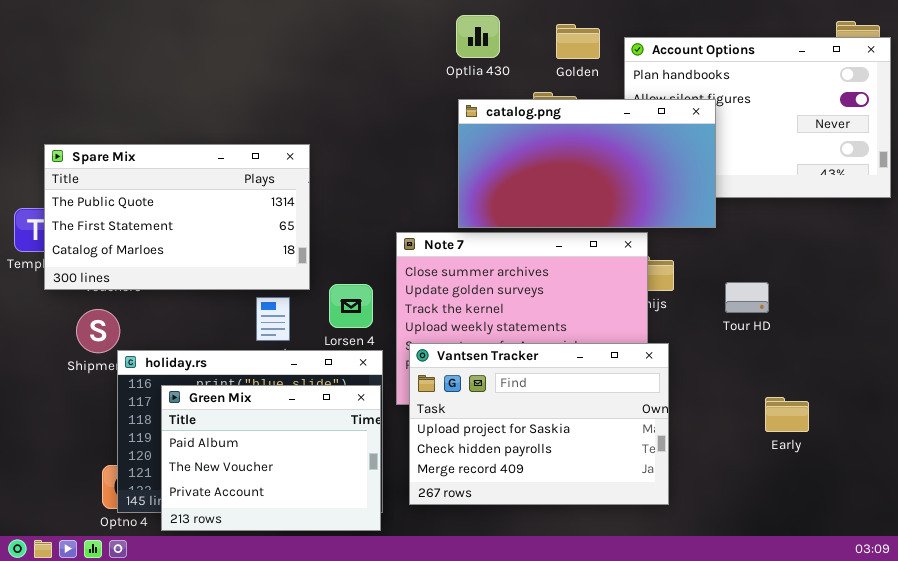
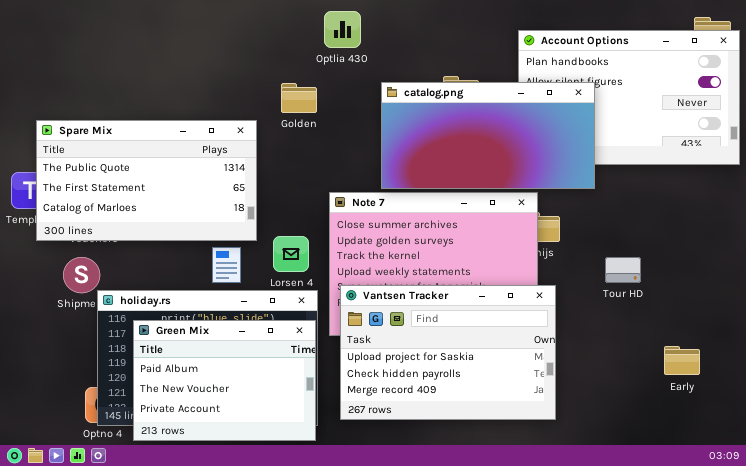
Optlia 430: [456,15,500,58] -> [324,11,361,48], moved
Golden: [556,24,600,59] -> [281,83,317,113], moved
Tour HD: [725,282,769,313] -> [605,257,641,283], moved
Early: [765,397,809,432] -> [664,346,700,375], moved

